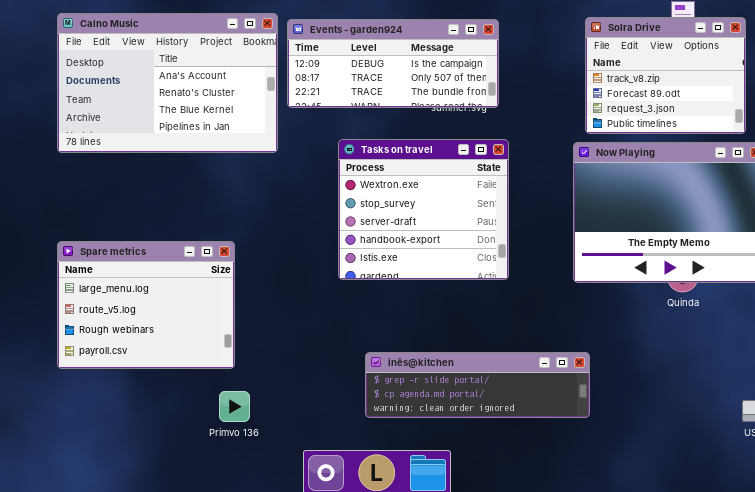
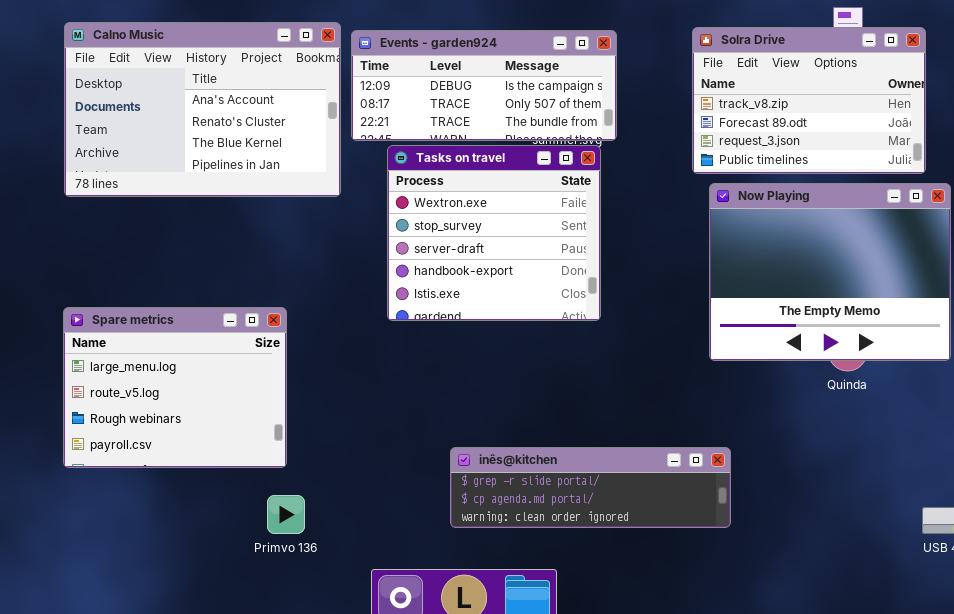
Solra Drive: [585,17,746,134] -> [692,27,926,174], resized
Tasks on travel: [338,139,509,280] -> [387,145,601,321], moved

